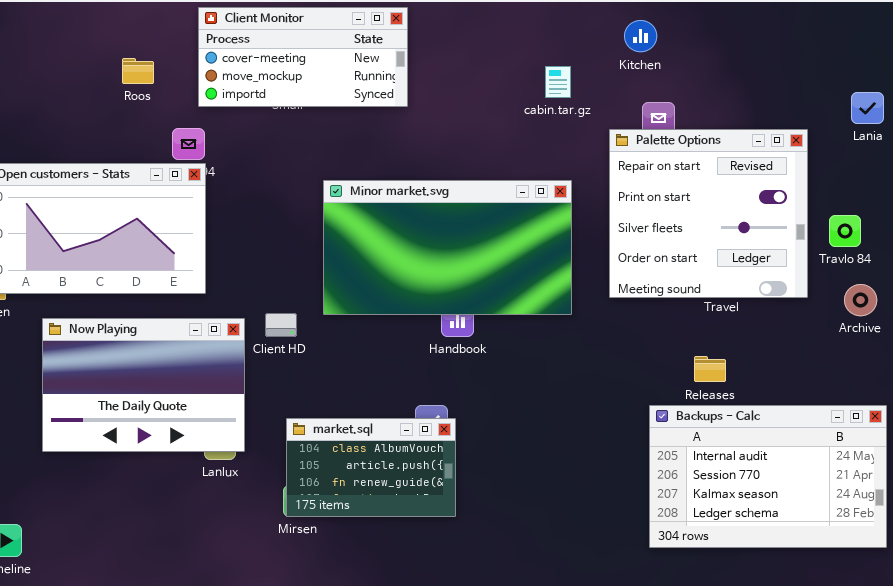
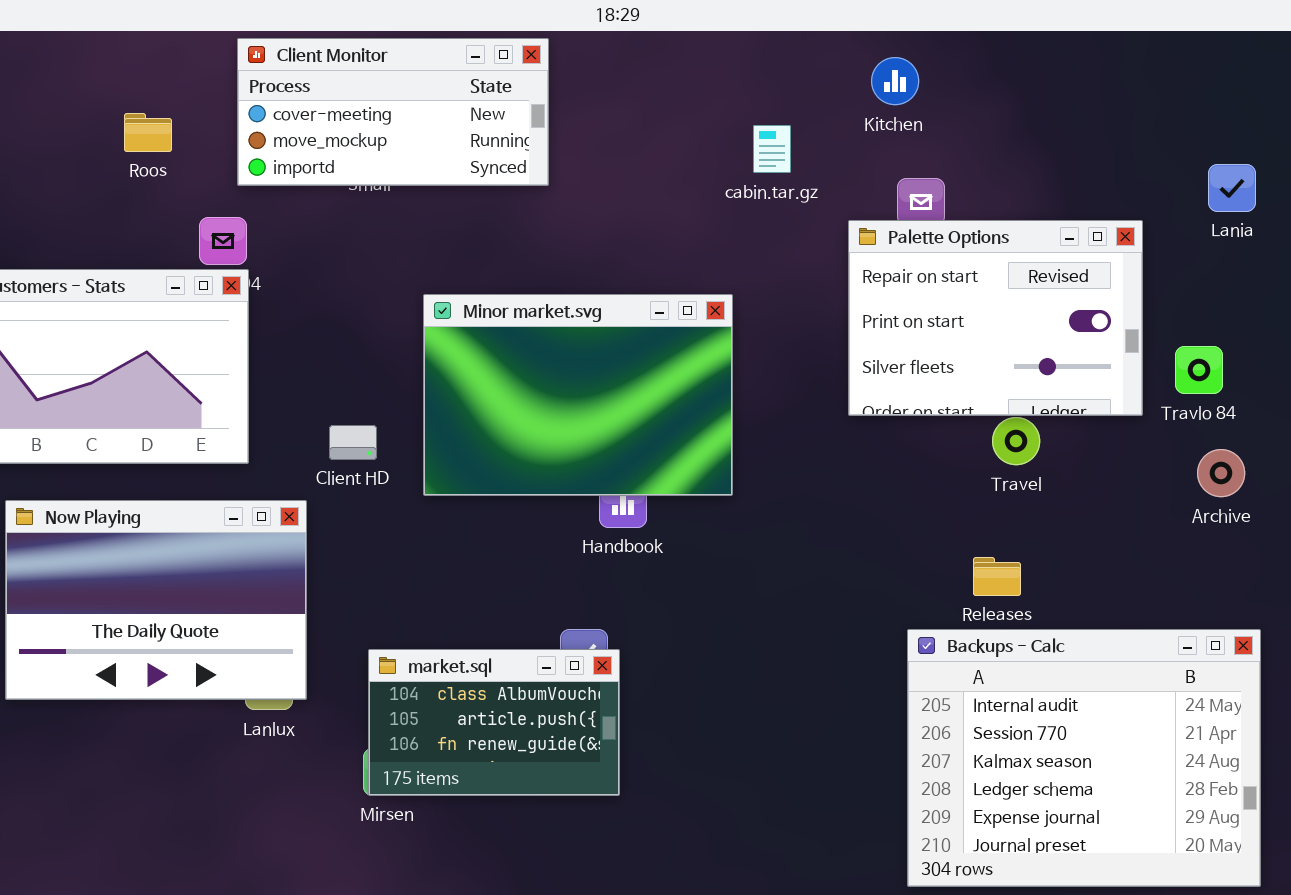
Palette Options: [609,129,808,298] -> [848,220,1143,416], resized
Minor market.svg: [323,180,572,315] -> [423,294,733,496], resized
Client HD: [265,313,297,337] -> [329,425,377,460], moved
Backups - Calc: [649,405,887,548] -> [907,629,1261,887], resized

